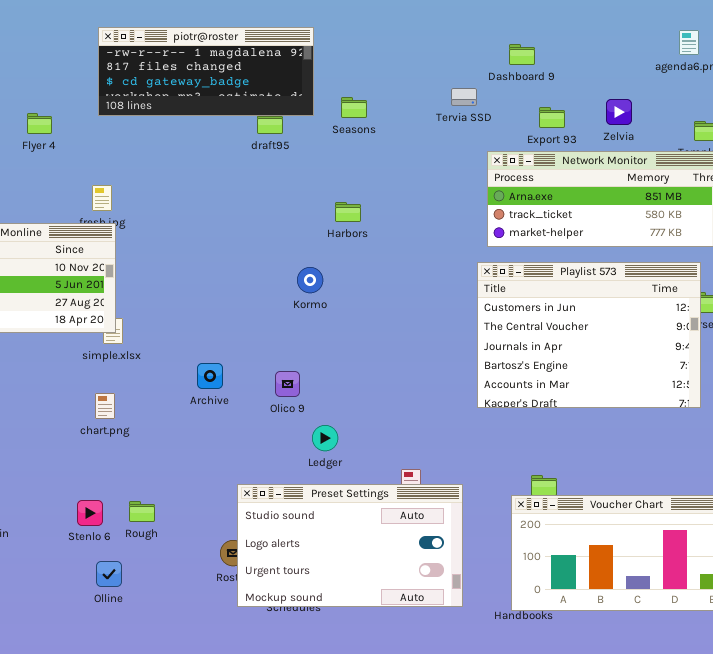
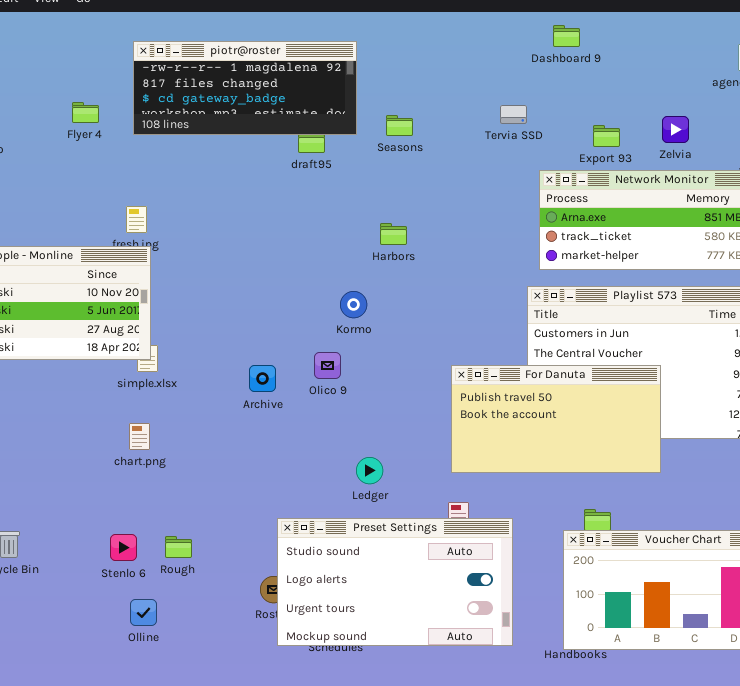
Dashboard 9: [509,44,535,65] -> [553,25,580,47], moved
Flyer 4: [27,113,52,134] -> [72,102,99,123], moved
For Danuta: none -> [451,365,661,473], opened
Archive: [197,363,223,389] -> [249,365,276,392], moved
Olico 9: [275,371,300,397] -> [314,352,341,379], moved

